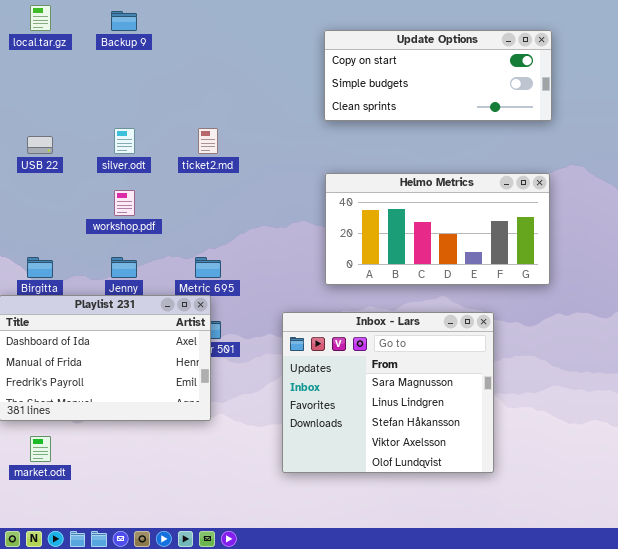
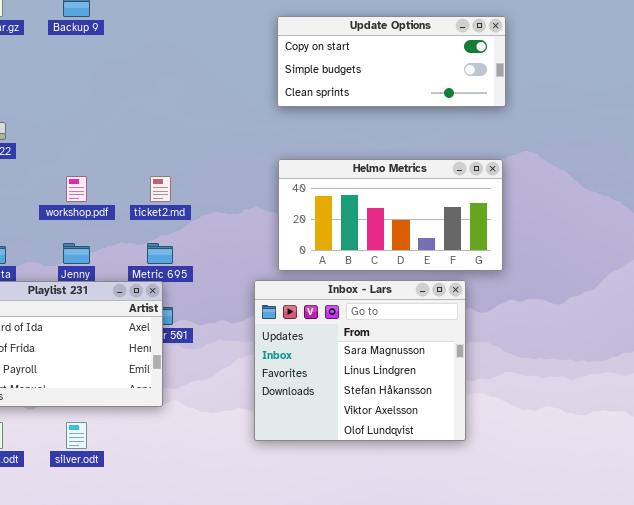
silver.odt: [114,128,135,154] -> [66,422,87,449], moved
ticket2.md: [198,128,218,154] -> [150,176,171,202], moved
Inbox - Lars: [282,312,494,473] -> [254,280,466,441], moved

